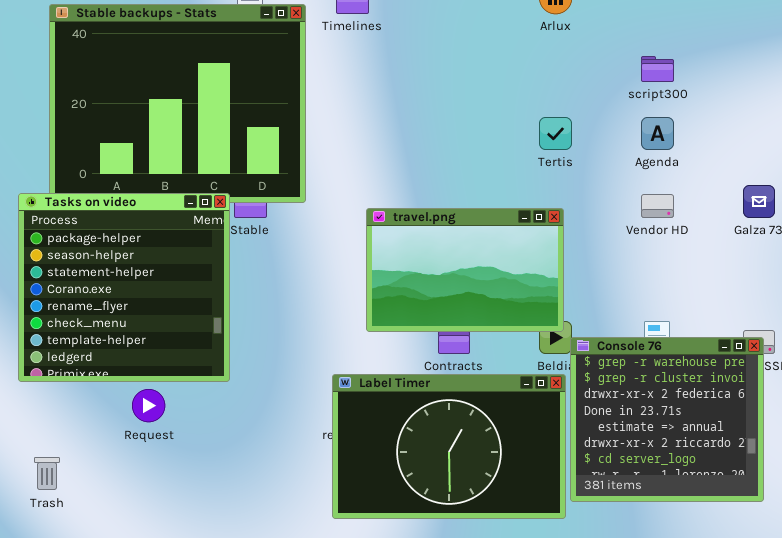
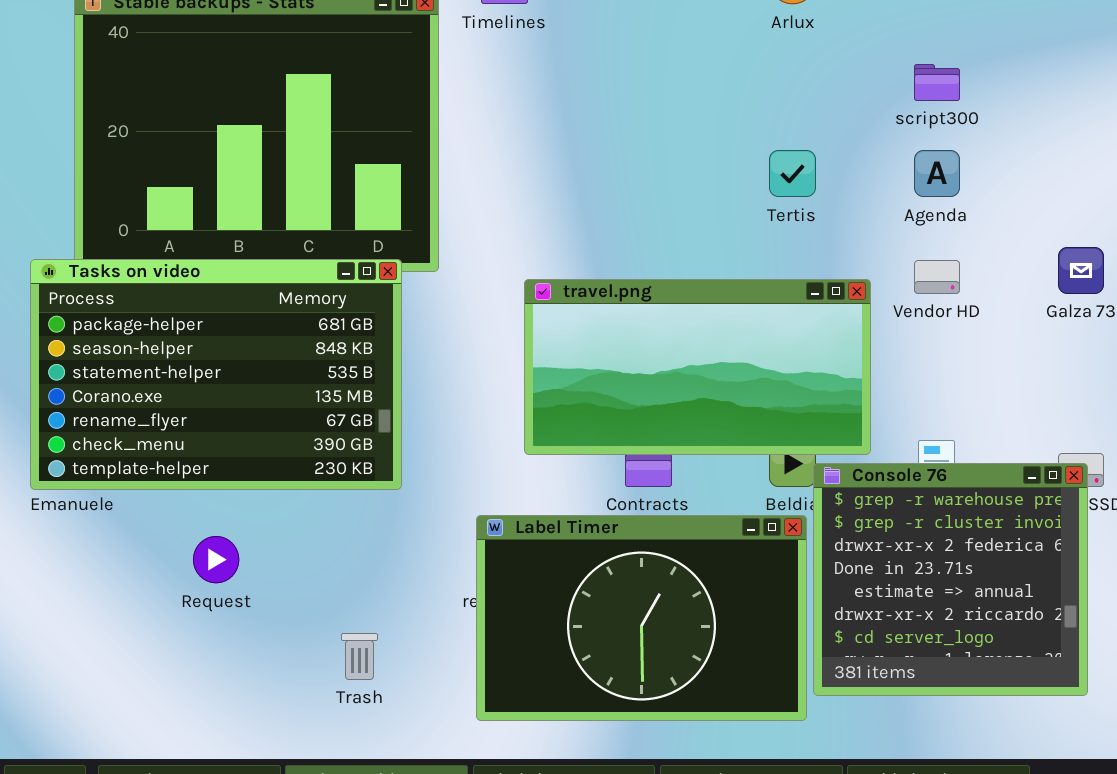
Tasks on video: [18,193,230,382] -> [30,259,402,490], resized
travel.png: [366,208,564,332] -> [524,279,871,455], resized
Trash: [34,457,60,490] -> [341,633,378,680], moved

